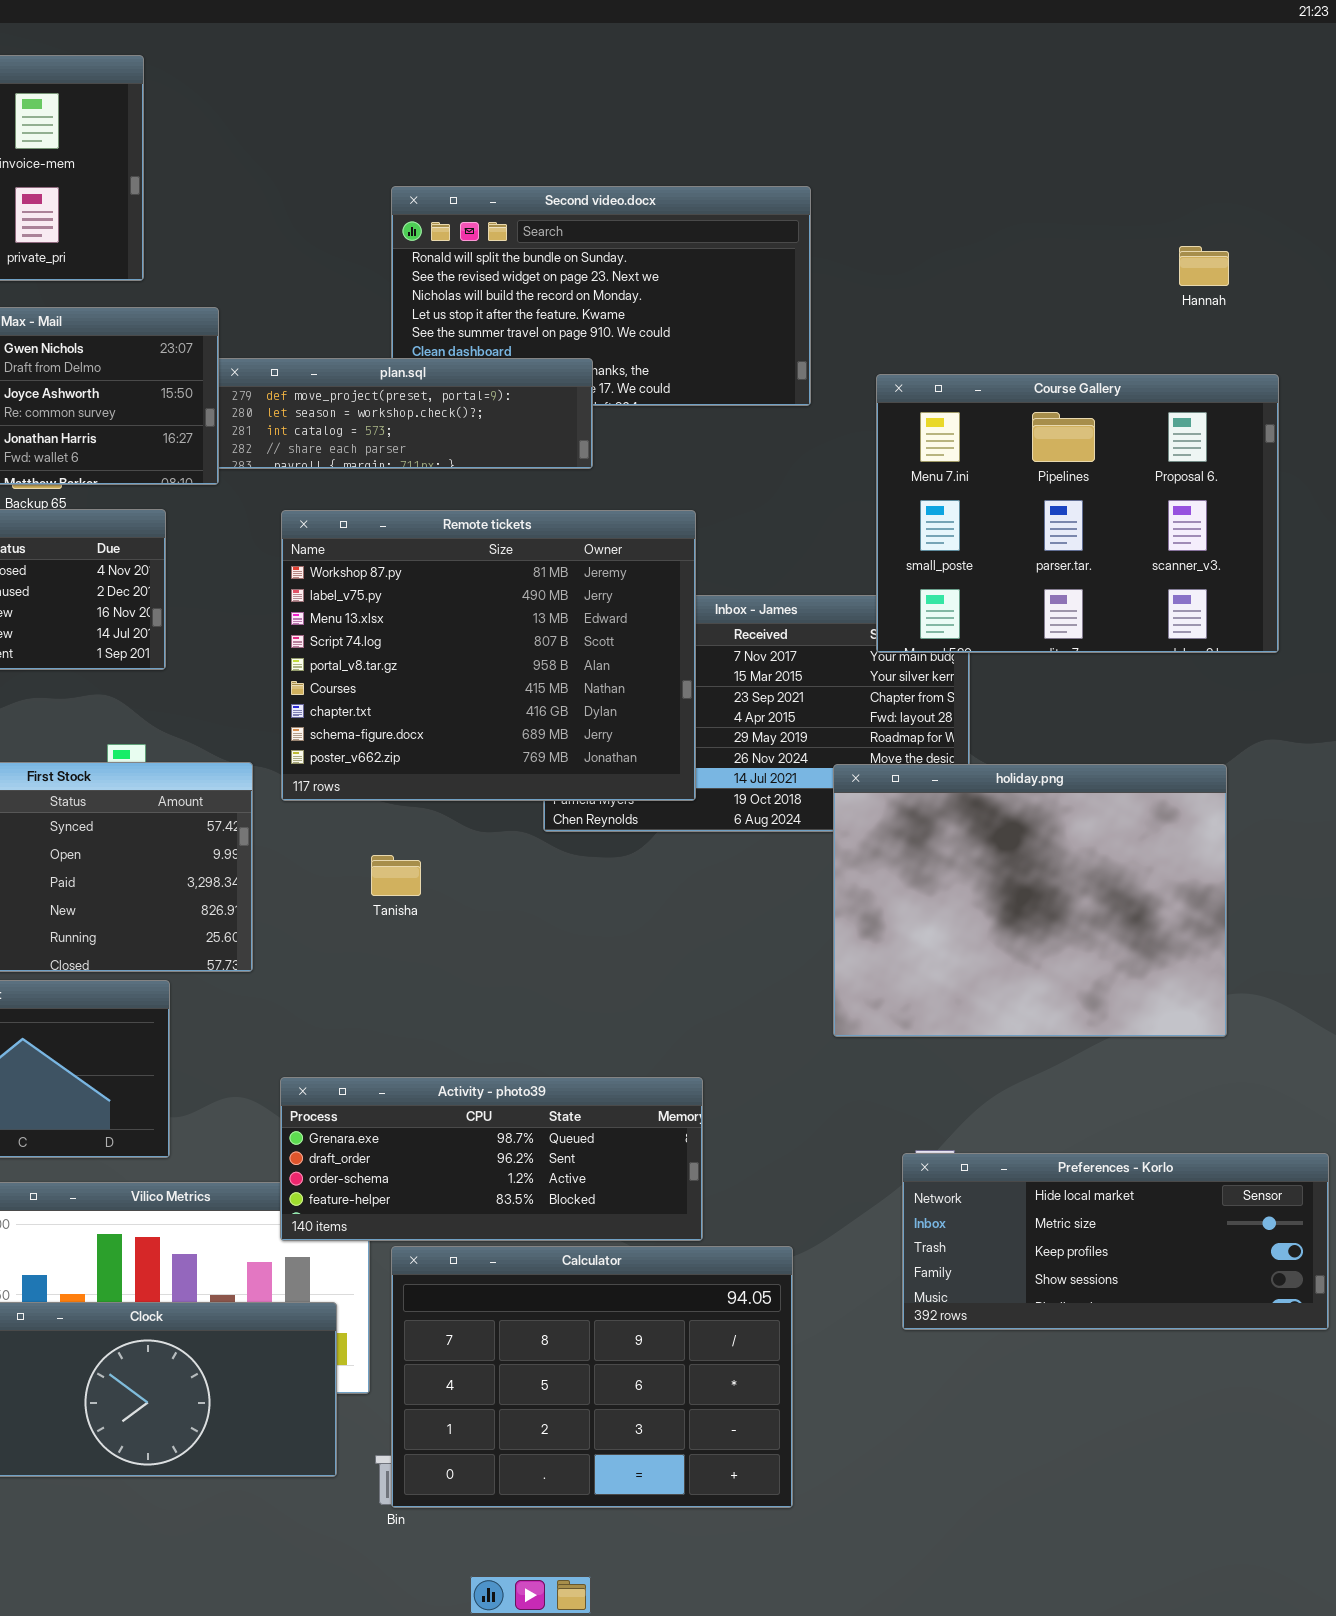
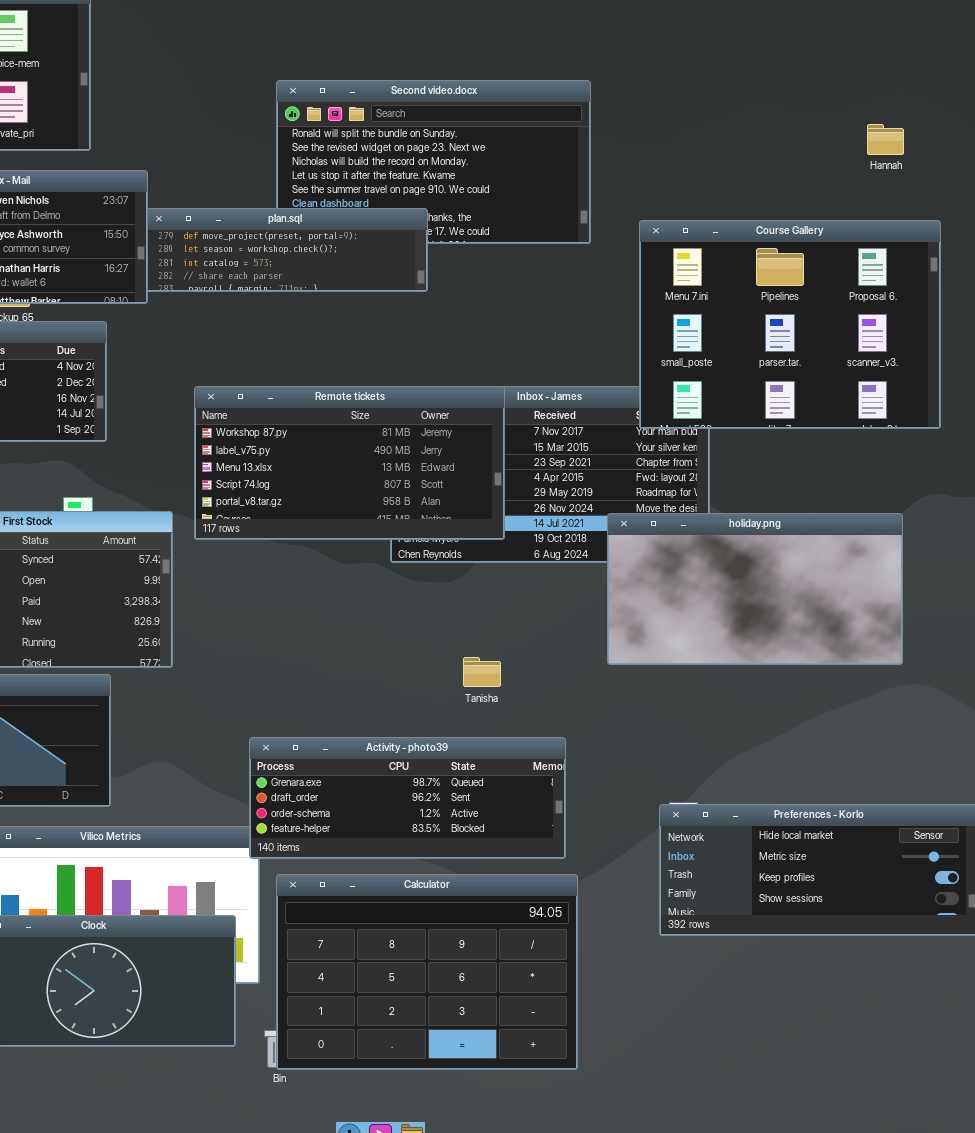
Remote tickets: [281,510,696,801] -> [194,386,505,540], resized
holiday.png: [833,764,1227,1037] -> [607,513,903,665], resized
Tanisha: [371,855,421,896] -> [463,657,501,687], moved
Activity - photo39: [280,1077,703,1241] -> [249,737,566,859], moved

